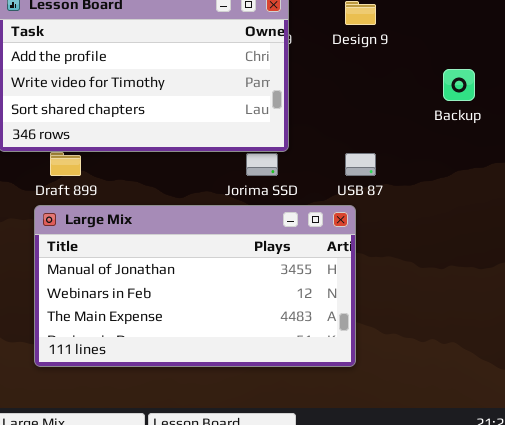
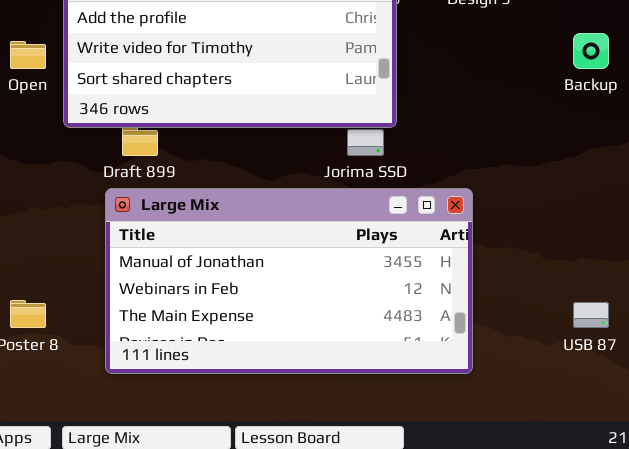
USB 87: [345,153,376,176] -> [573,302,609,328], moved

